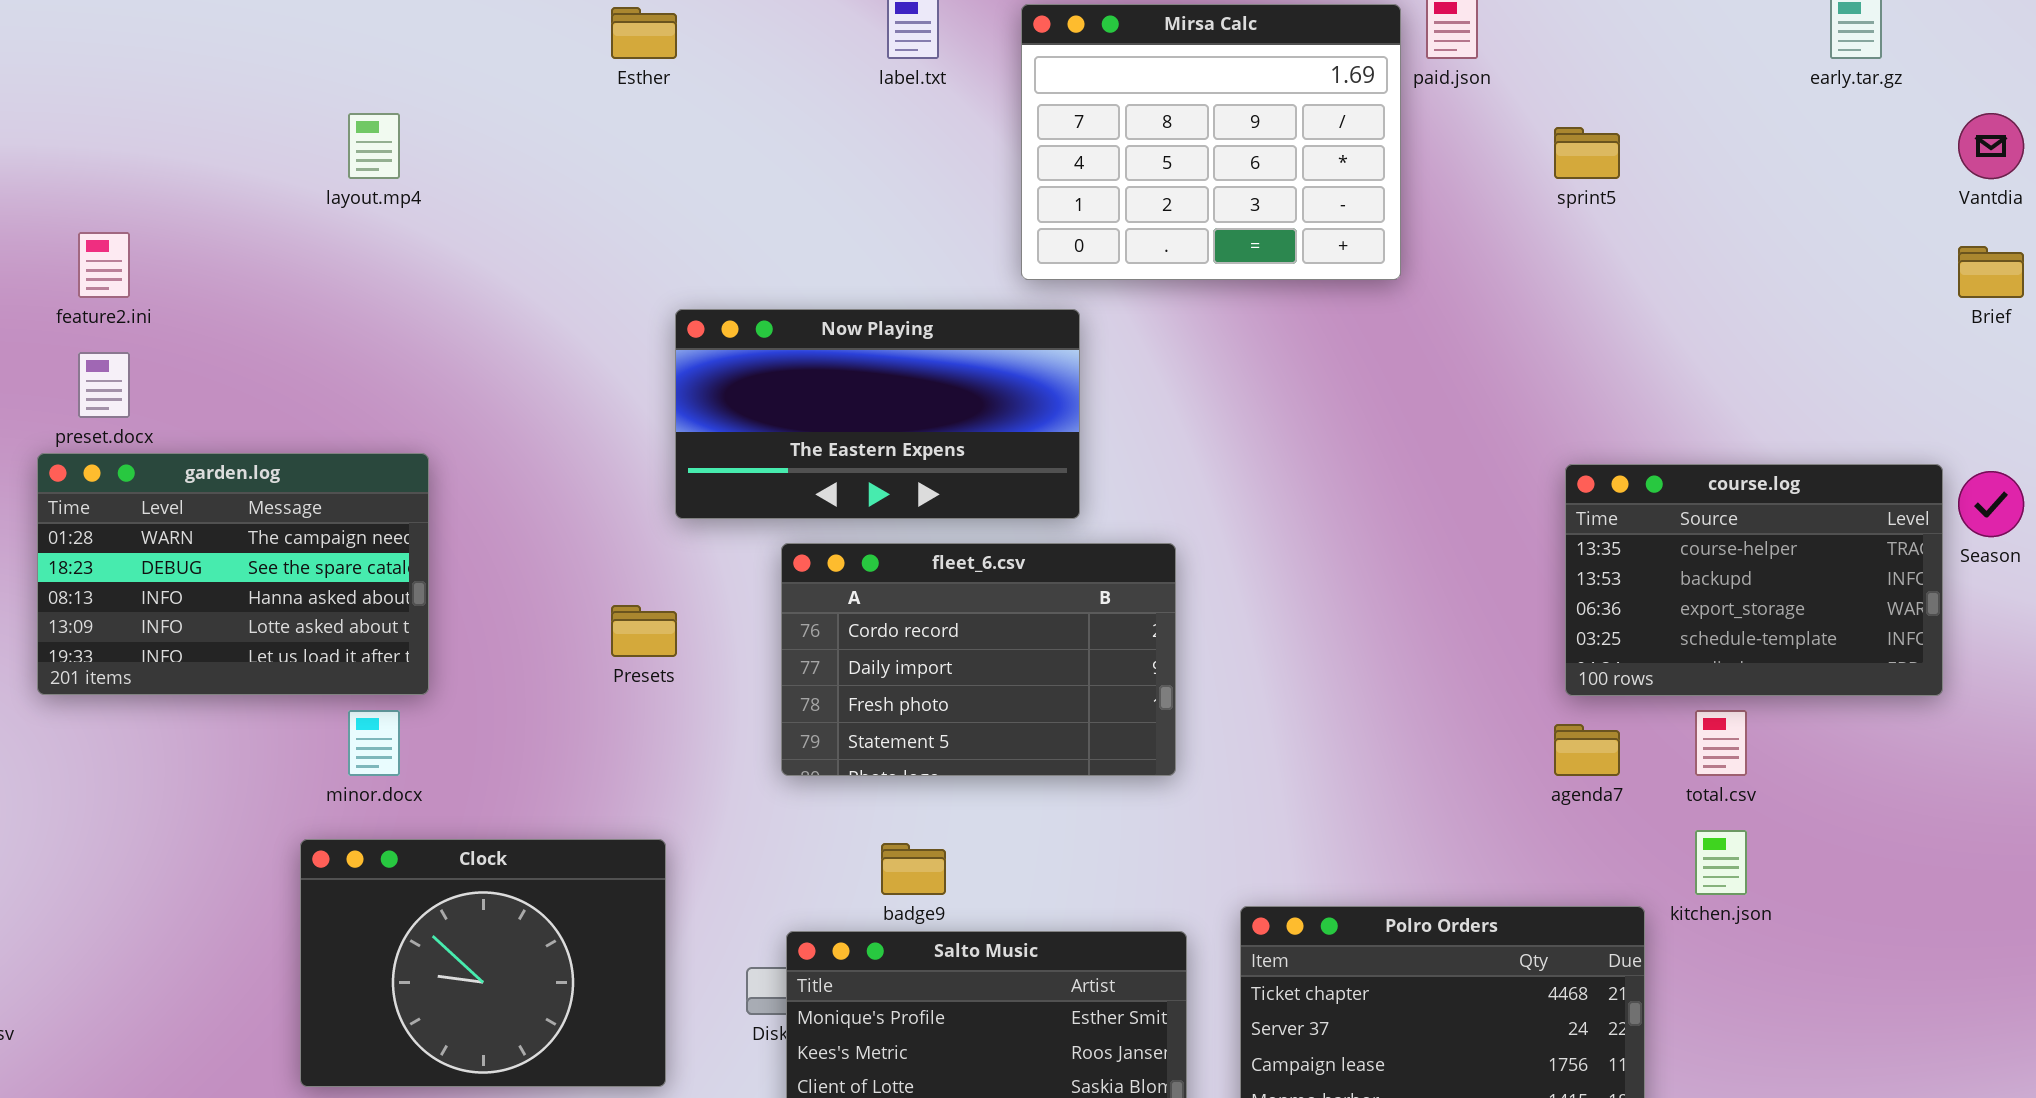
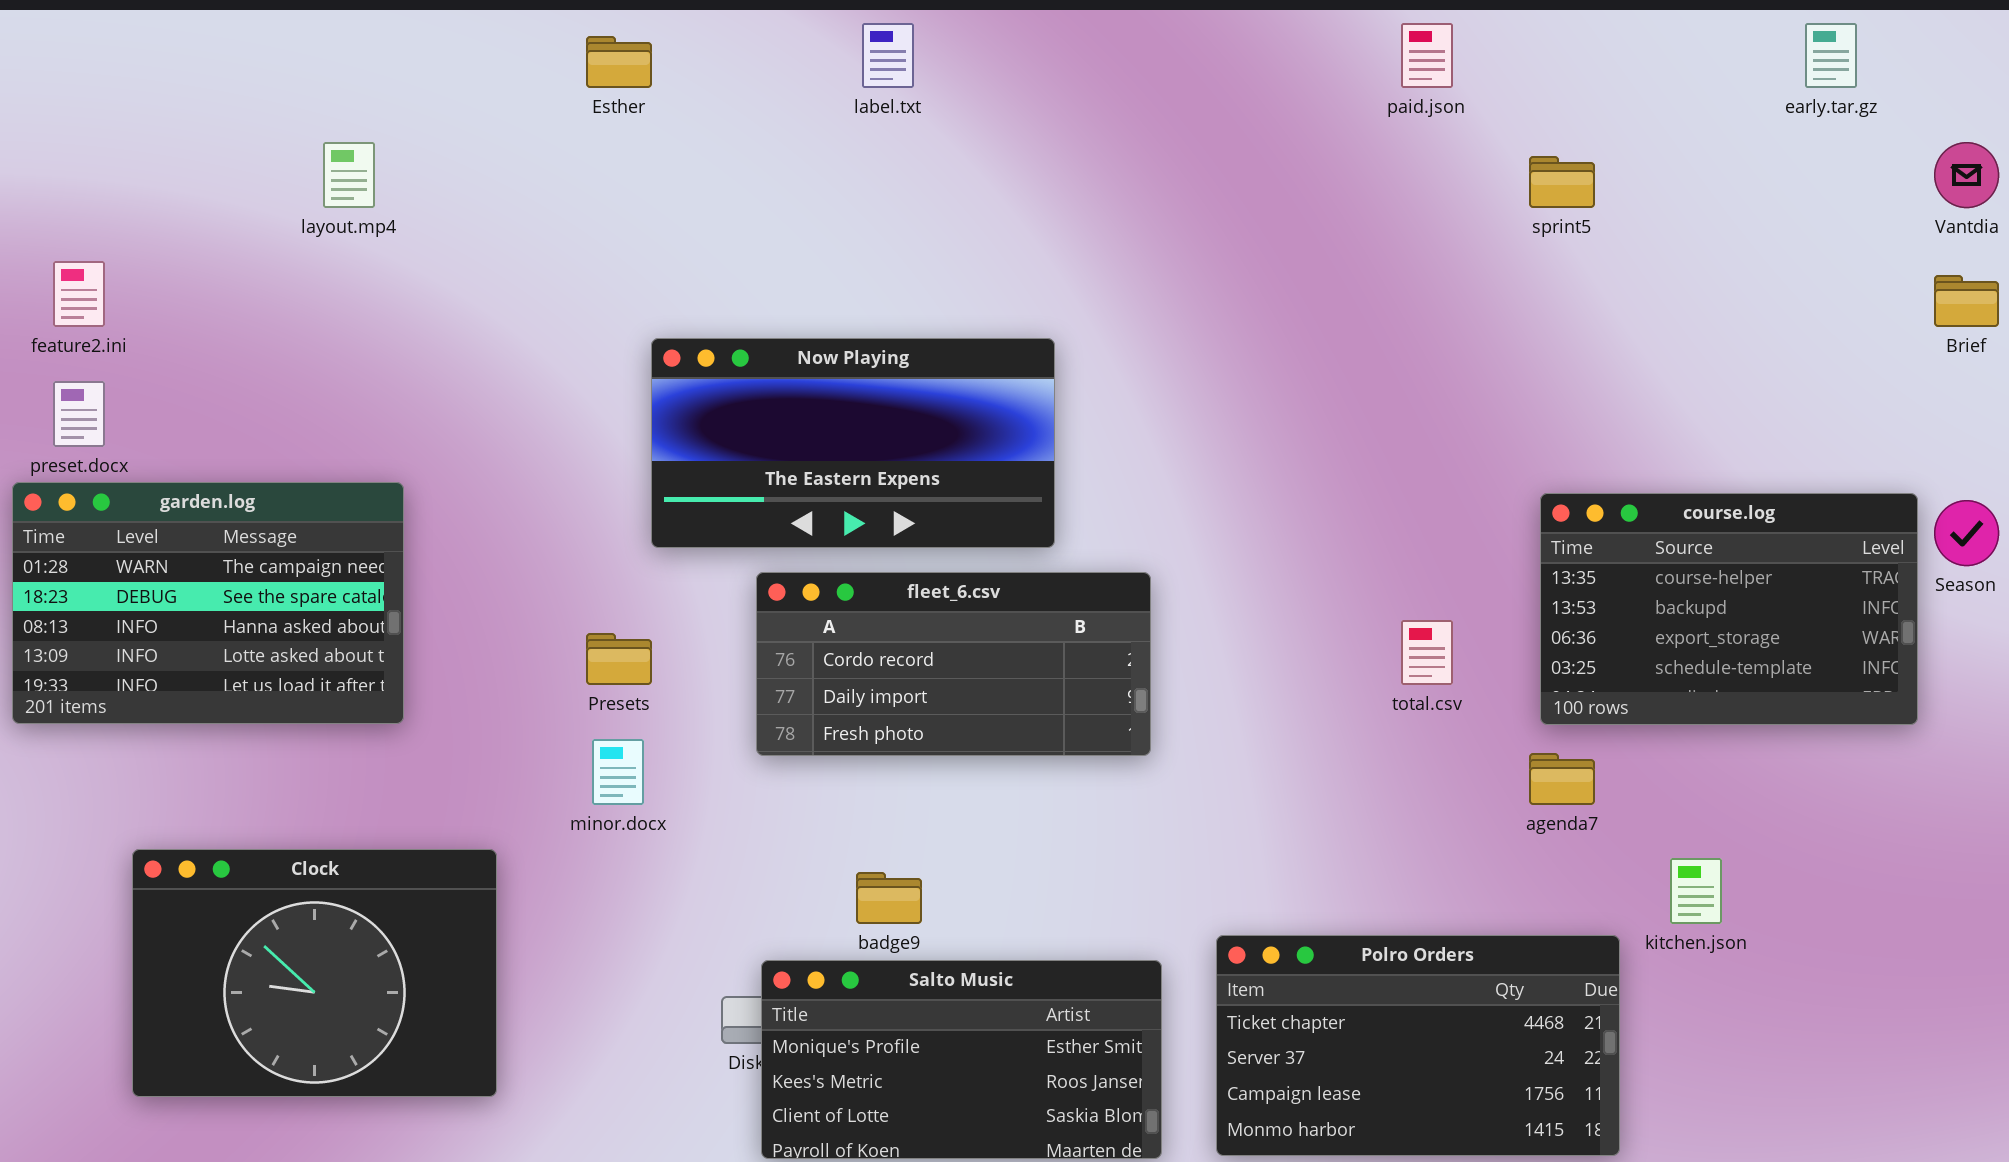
Mirsa Calc: [1021,4,1401,280] -> none, closed
fleet_6.csv: [781,543,1176,776] -> [756,572,1151,756], resized
minor.docx: [348,710,400,776] -> [592,739,644,805], moved
total.csv: [1695,710,1747,776] -> [1401,620,1453,685], moved
Clock: [300,839,666,1087] -> [132,849,497,1097], moved

